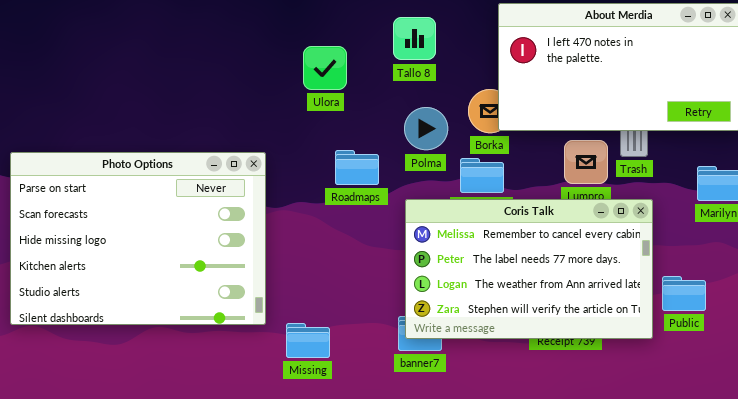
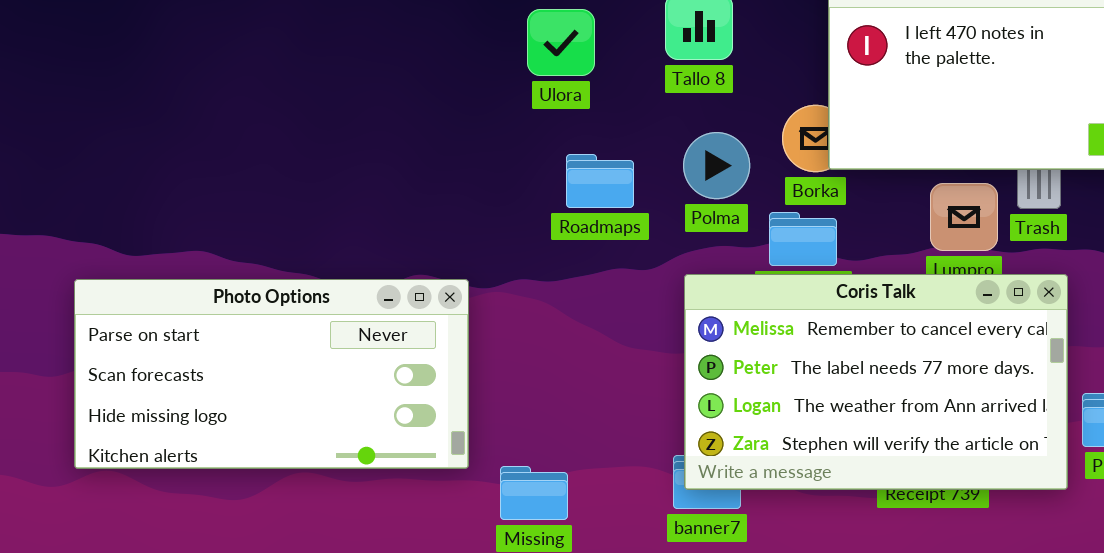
Ulora: [303,46,347,90] -> [527,9,595,76], moved
Roadmaps: [335,150,379,185] -> [566,154,634,208], moved
Photo Options: [10,152,266,325] -> [74,279,469,469], resized

